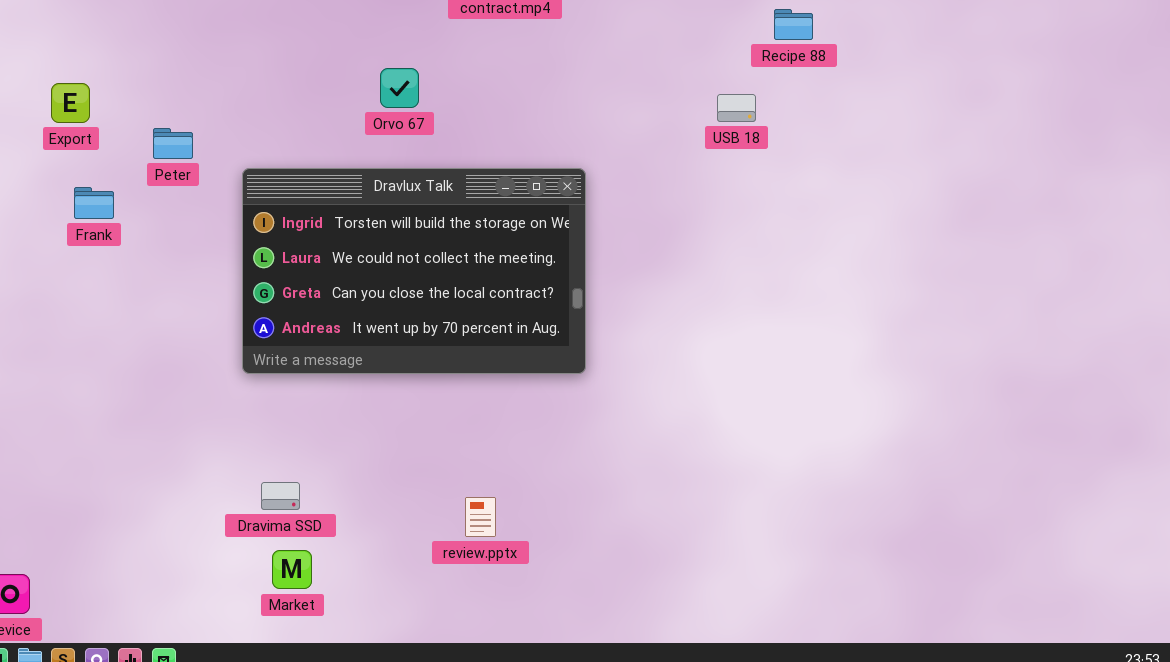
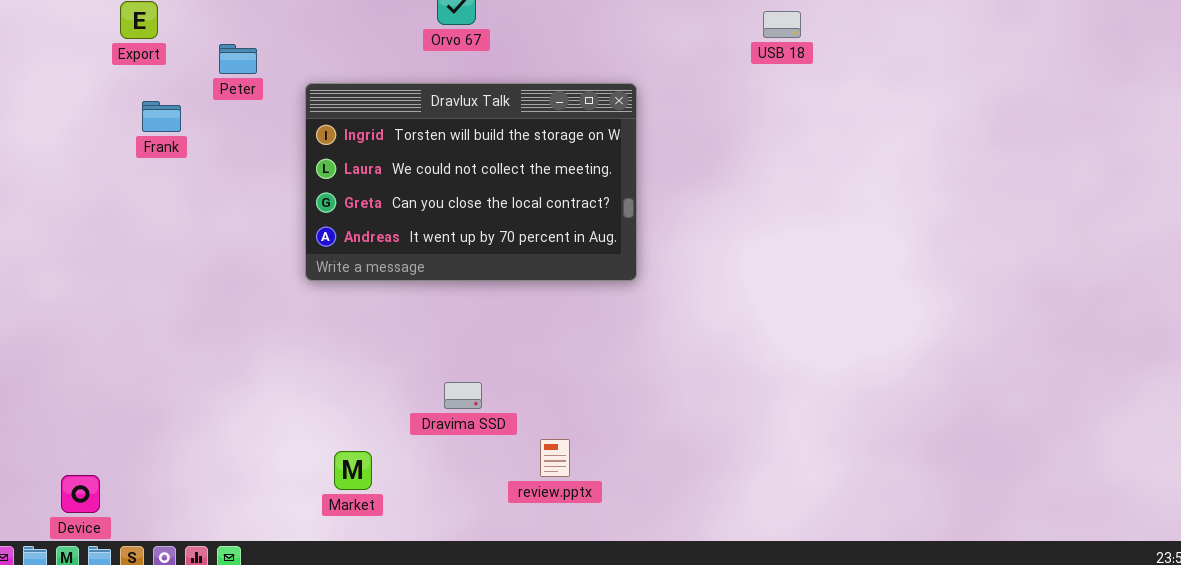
Dravima SSD: [261,482,300,510] -> [444,382,482,409], moved
review.pptx: [465,497,496,537] -> [540,439,570,477], moved

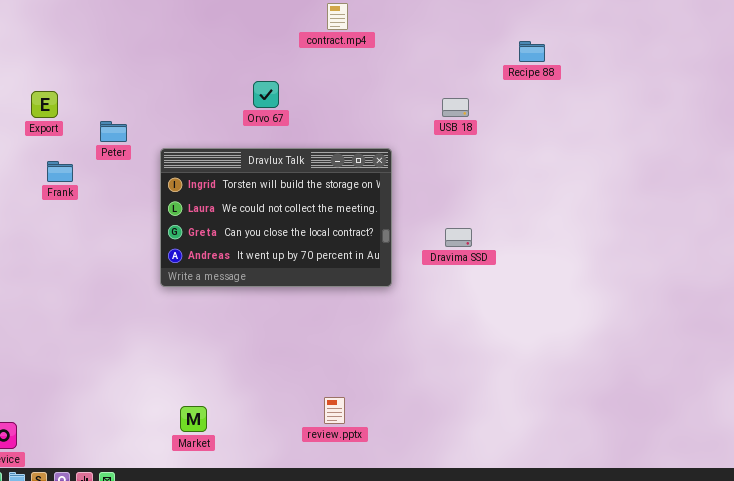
USB 18: [763,11,801,38] -> [442,98,469,117], moved
Dravima SSD: [444,382,482,409] -> [445,228,472,247], moved

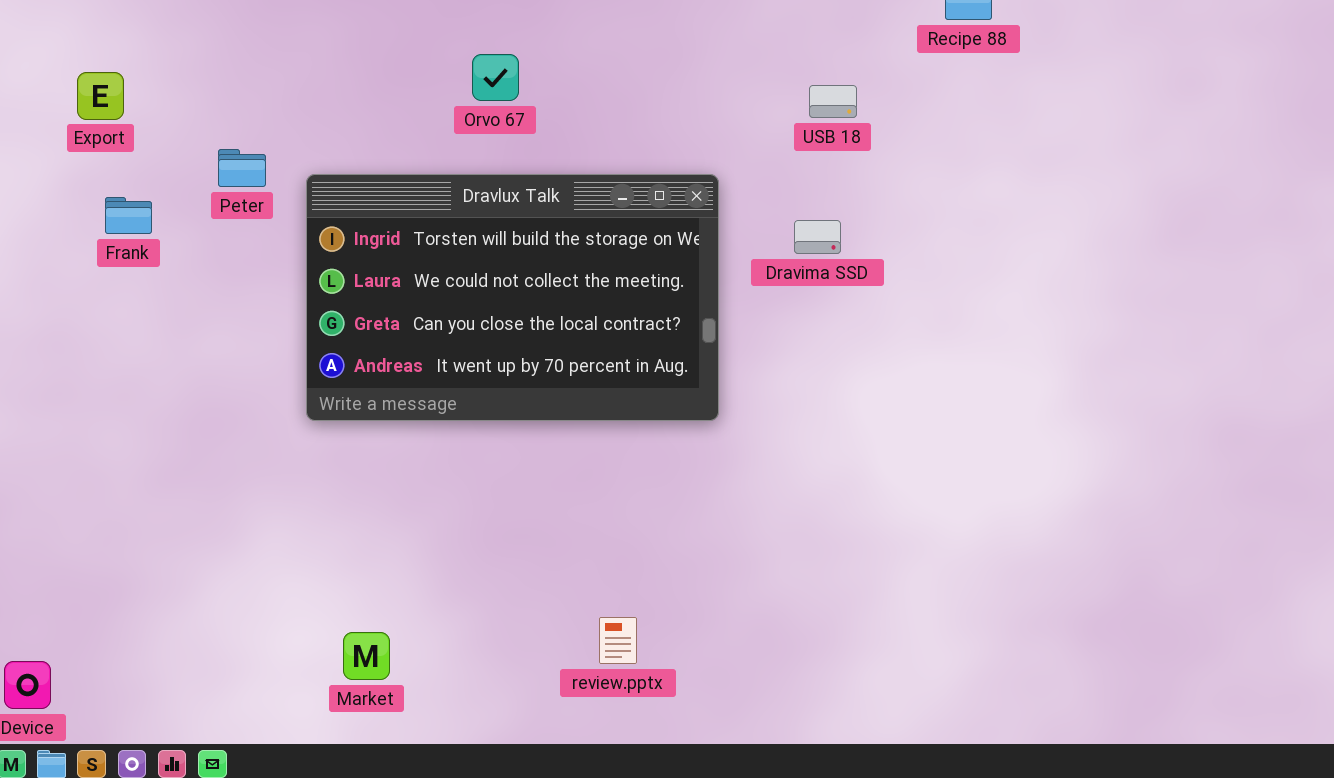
Peter: [100,121,127,142] -> [218,149,266,187], moved
Dravima SSD: [445,228,472,247] -> [794,220,841,254], moved

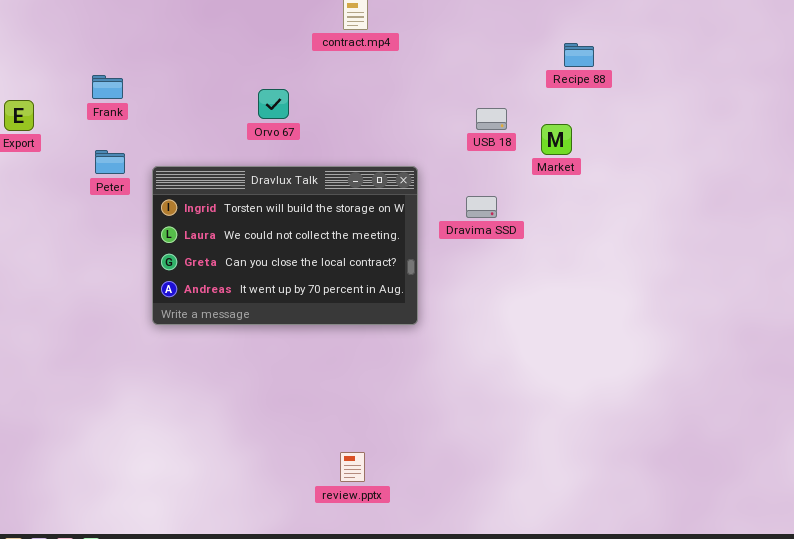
Frank: [105,197,152,234] -> [92,75,123,99], moved
Market: [343,632,390,680] -> [541,124,572,155], moved

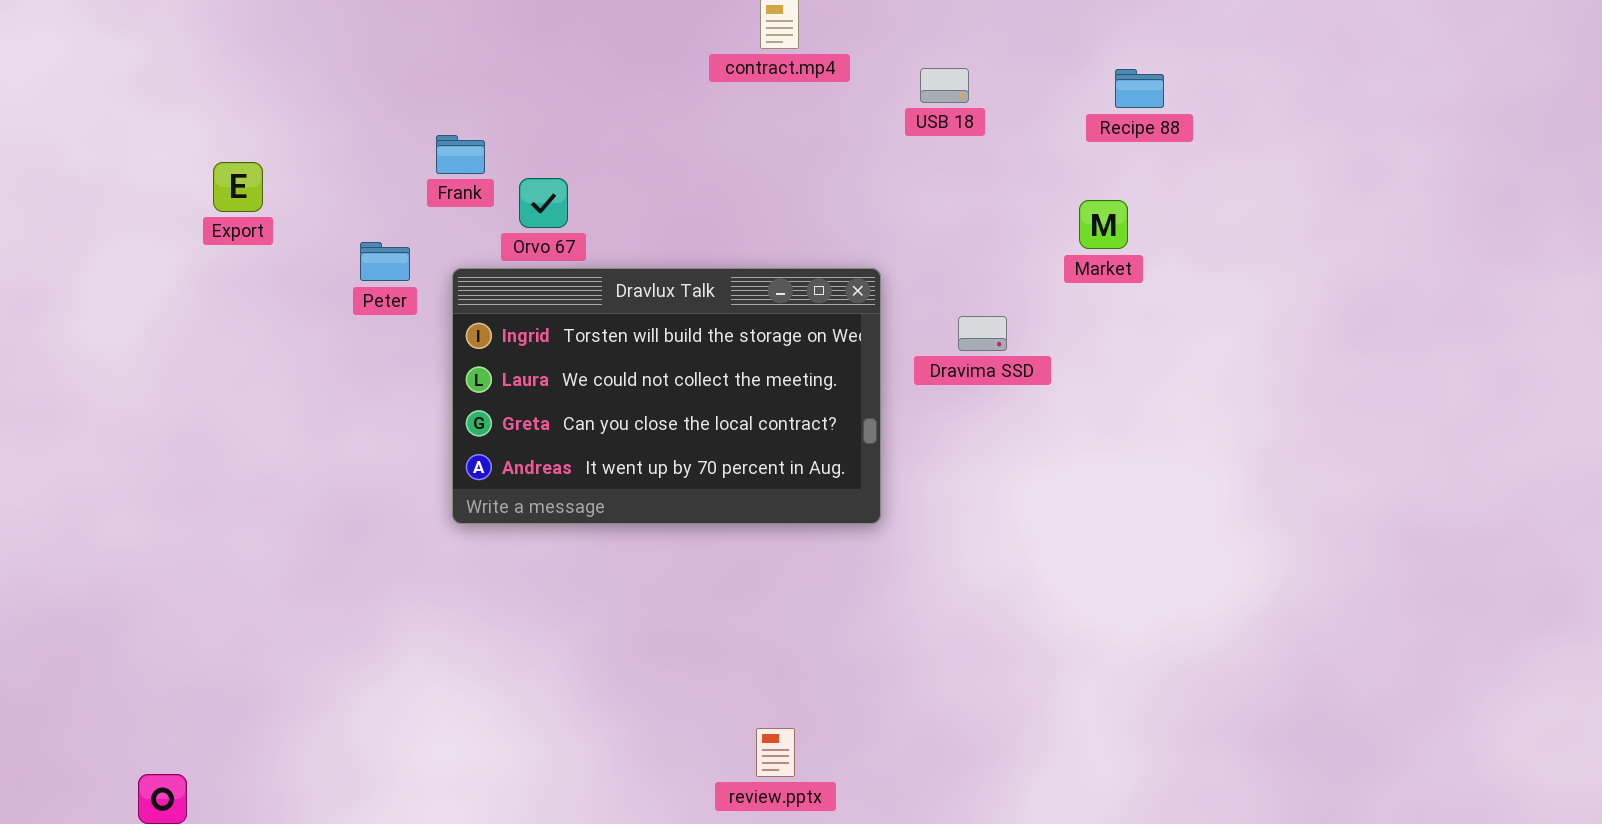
Frank: [92,75,123,99] -> [436,135,485,174], moved
Orvo 67: [258,89,289,119] -> [519,178,568,228], moved
USB 18: [476,108,507,130] -> [920,68,969,103], moved

